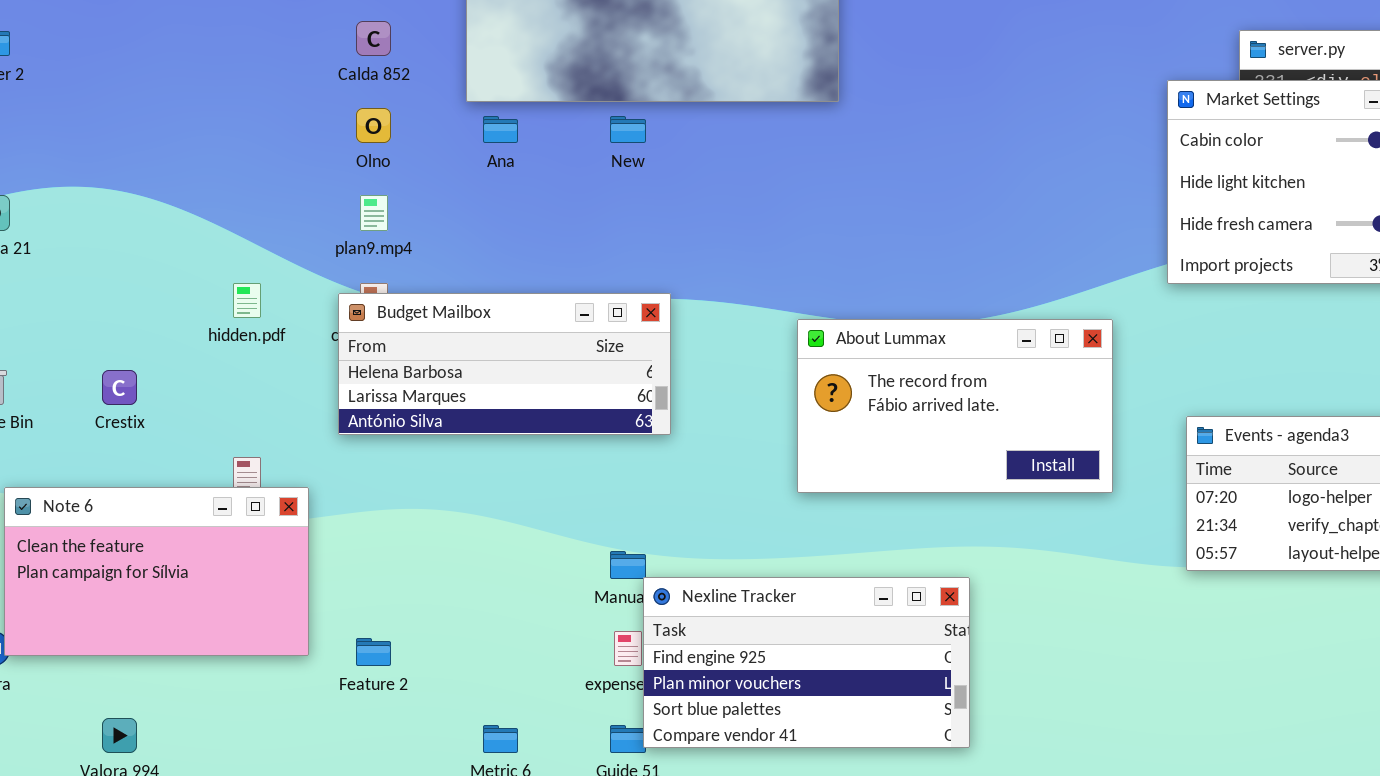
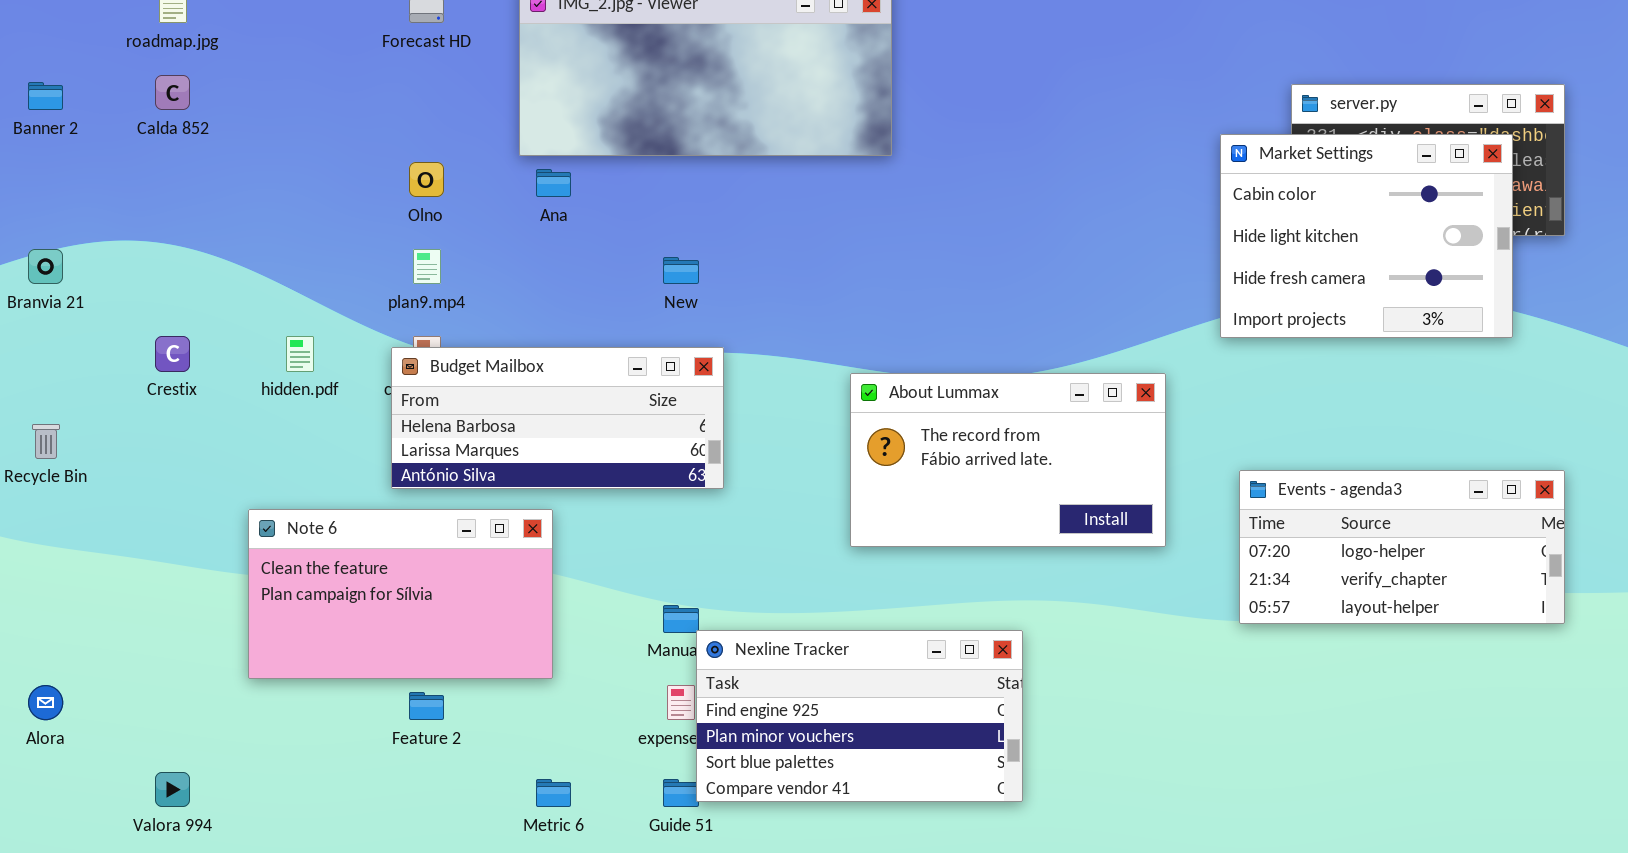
Calda 852: [356,21,391,56] -> [155,75,190,110], moved
New: [610,116,646,143] -> [663,257,699,284], moved
Crestix: [102,370,137,405] -> [155,336,190,372], moved
Note 6: [4,487,309,656] -> [248,509,553,679], moved

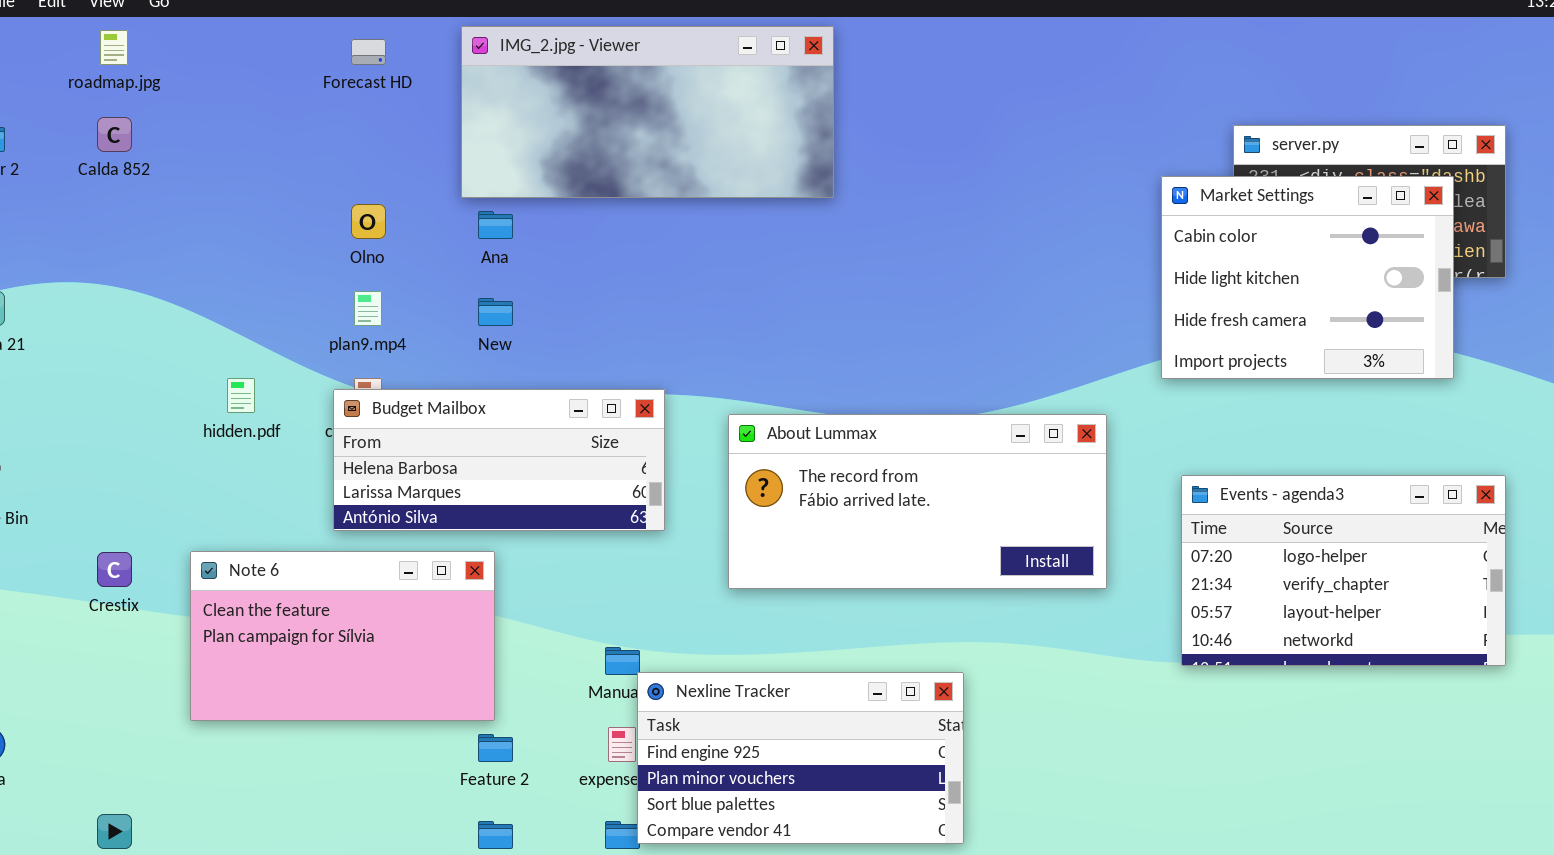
New: [663,257,699,284] -> [478,298,513,326], moved
Crestix: [155,336,190,372] -> [97,552,132,587], moved
About Lummax: [850,373,1166,547] -> [728,414,1107,589], resized
Events - agenda3: [1239,470,1565,624] -> [1181,475,1506,666], resized
Feature 2: [409,692,444,720] -> [478,734,513,762], moved

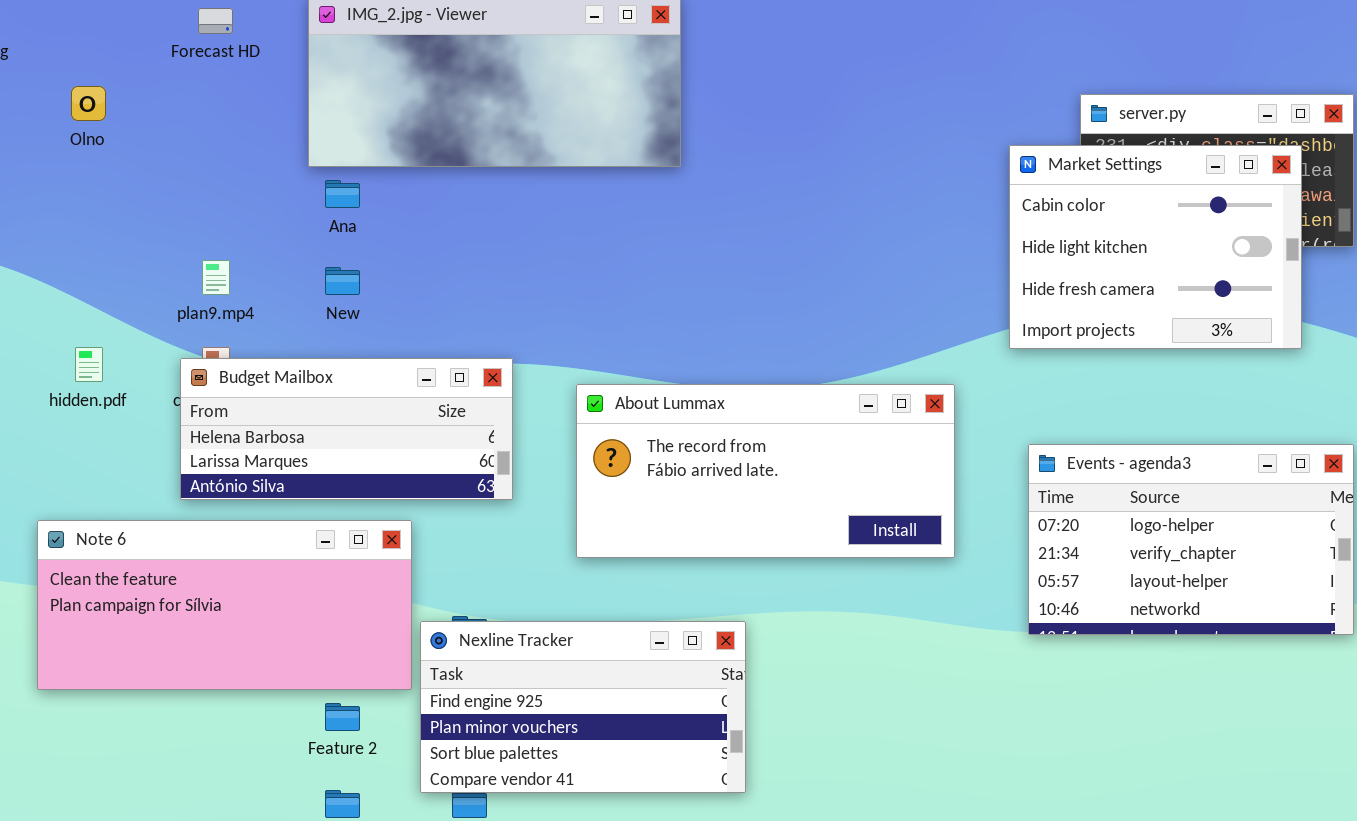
Olno: [351,204,386,239] -> [71,86,106,121], moved
Note 6: [190,551,495,721] -> [37,520,412,690], resized
Nexline Tracker: [637,672,964,844] -> [420,621,746,793], moved

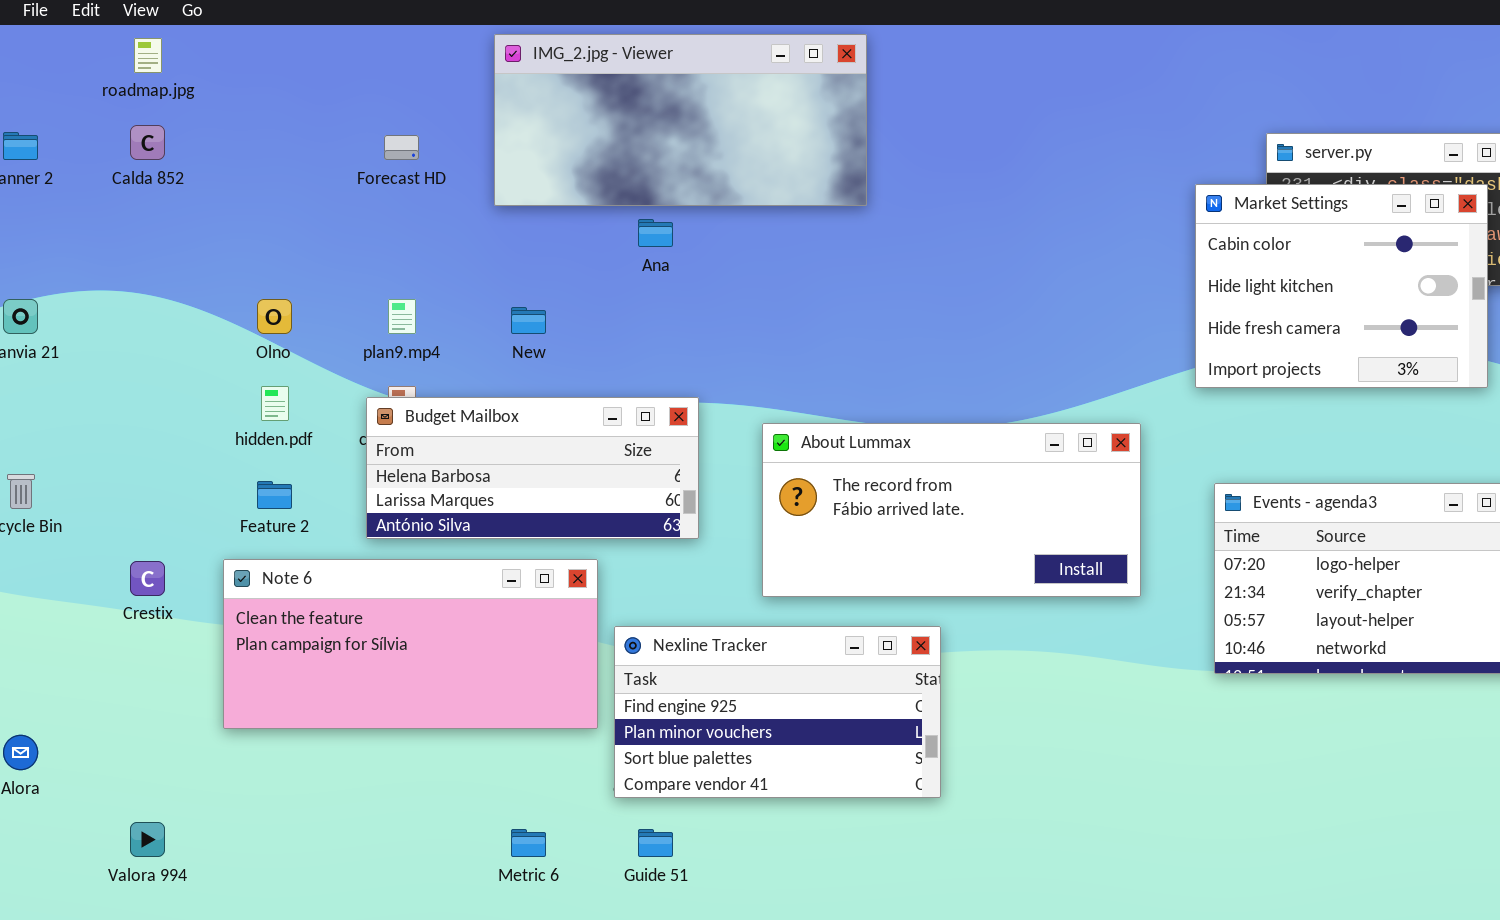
Forecast HD: [198,8,233,34] -> [384,135,419,160], moved
Olno: [71,86,106,121] -> [257,299,292,334], moved
Ana: [325,180,360,208] -> [638,219,673,247], moved
Nexline Tracker: [420,621,746,793] -> [614,626,941,798], moved
Feature 2: [325,703,360,731] -> [257,481,292,509], moved

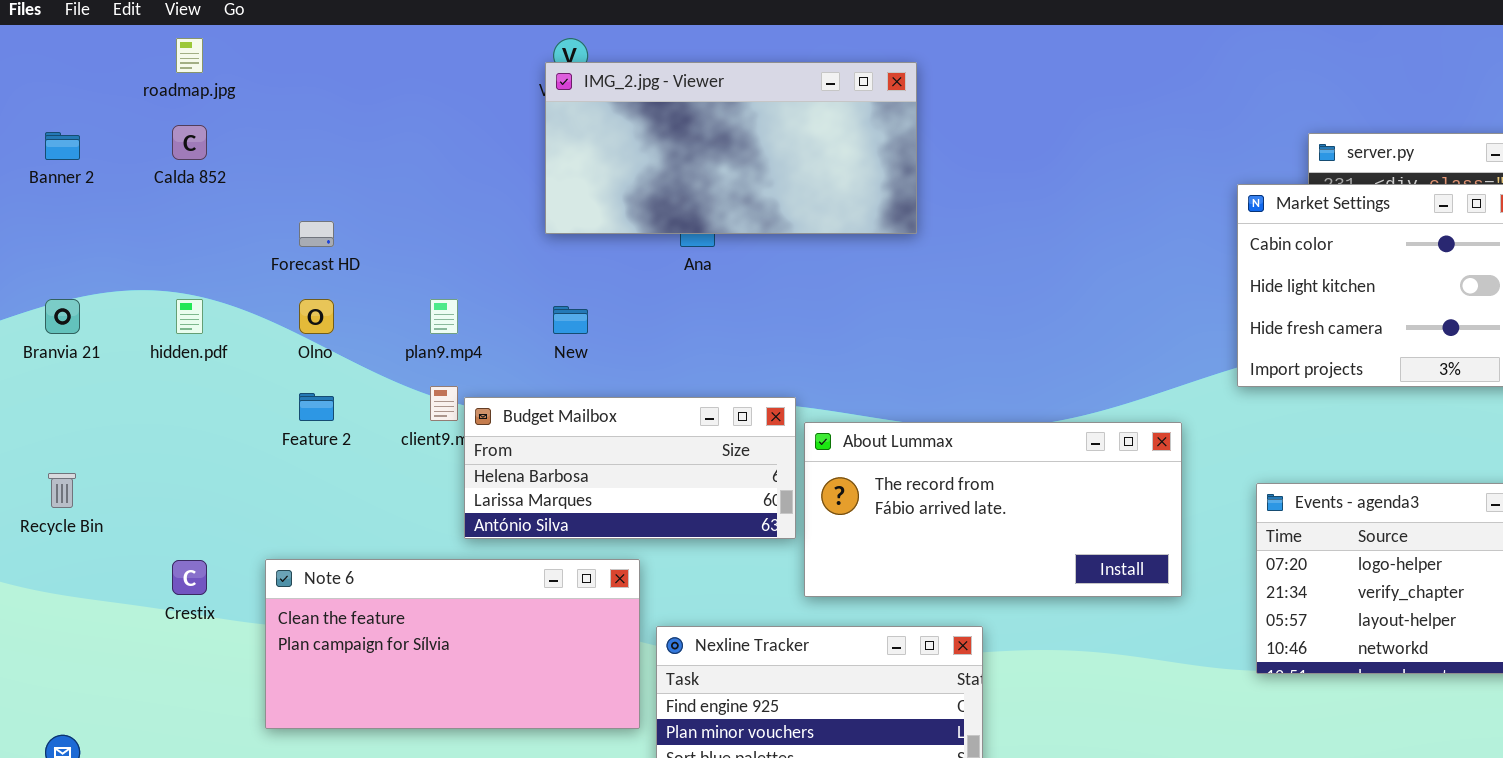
IMG_2.jpg - Viewer: [494,34,867,206] -> [545,62,917,234], moved
Forecast HD: [384,135,419,160] -> [299,221,334,247], moved
hidden.pdf: [261,386,289,421] -> [176,299,203,334], moved
Budget Mailbox: [366,397,699,539] -> [464,397,796,539], moved
Feature 2: [257,481,292,509] -> [299,393,334,421], moved

